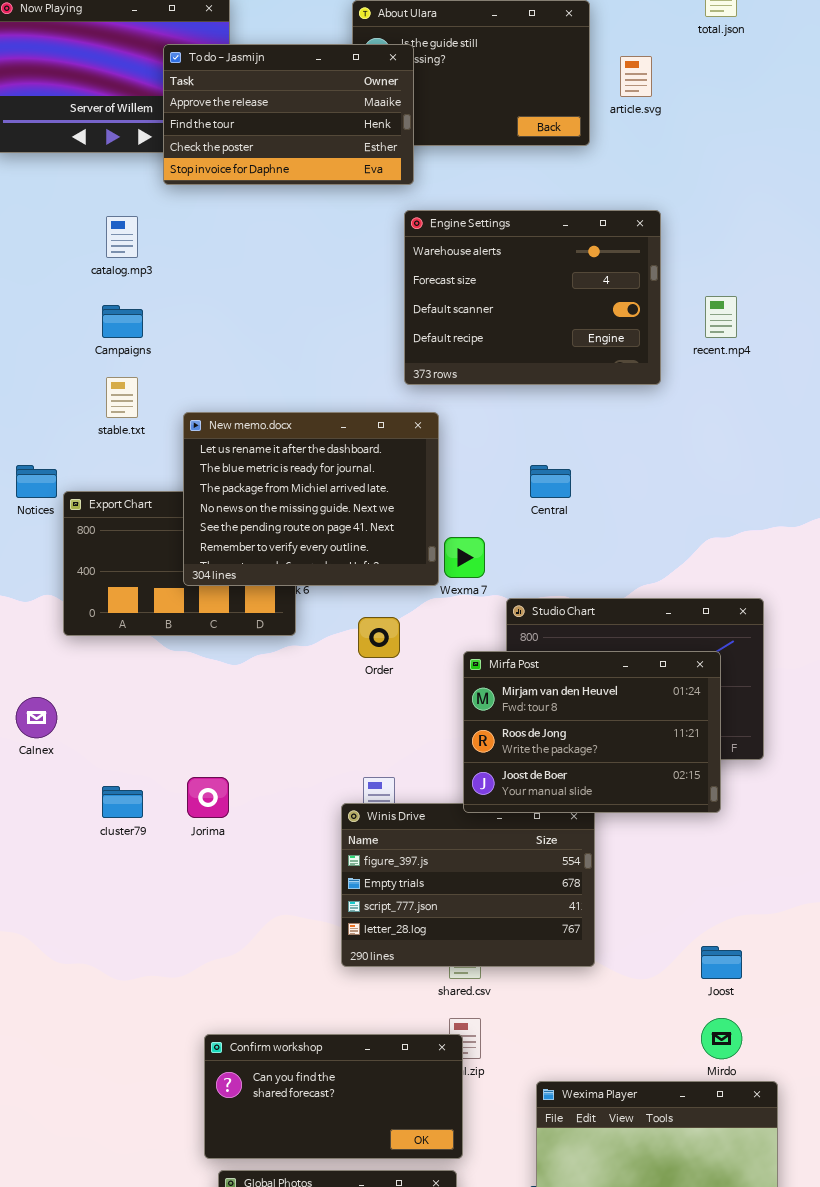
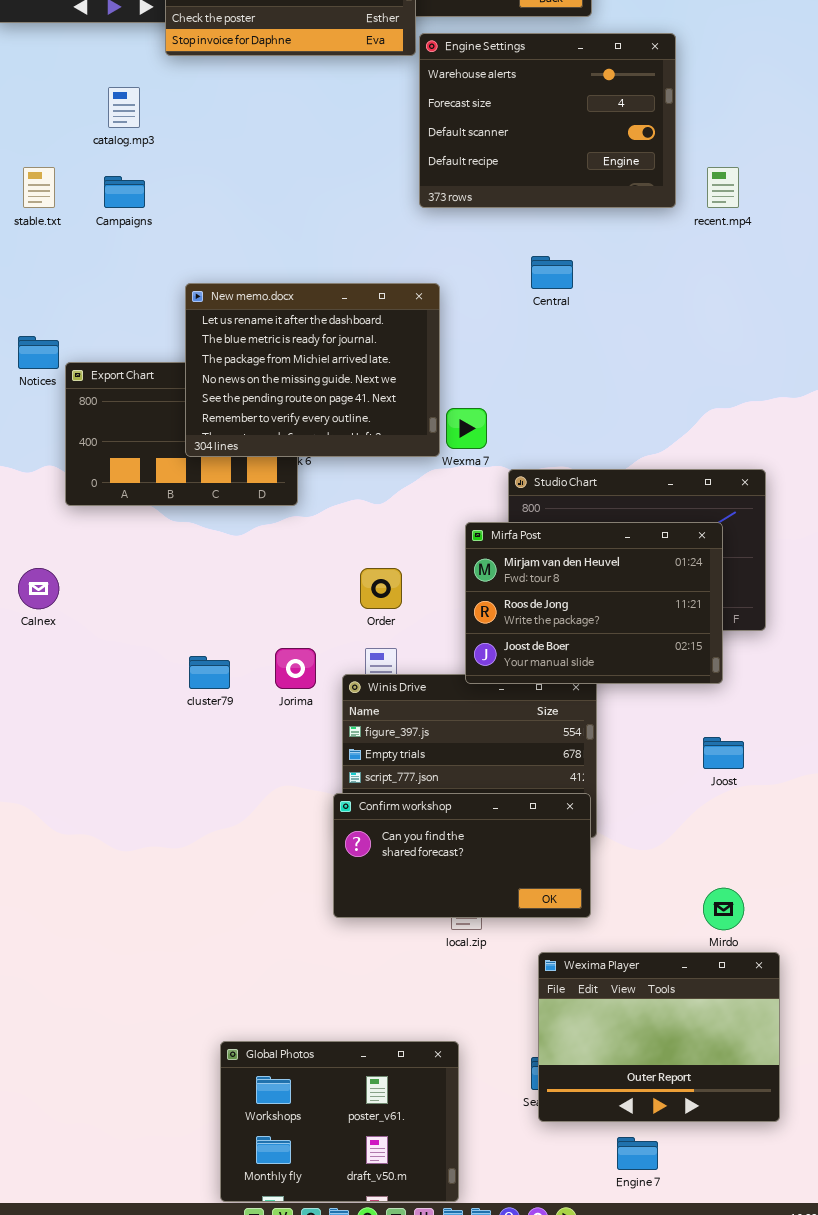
Engine Settings: [404,210,661,385] -> [419,33,676,208], moved
stable.txt: [106,377,138,418] -> [23,167,55,208], moved
Central: [530,465,571,498] -> [531,256,573,289], moved
Order: [358,617,400,658] -> [360,568,402,609], moved
Jorima: [187,777,229,818] -> [275,648,316,689], moved
cluster79: [102,786,143,818] -> [189,656,230,689], moved
Joost: [701,946,742,979] -> [703,737,744,769], moved
Confirm workshop: [204,1034,463,1159] -> [333,793,591,918], moved

